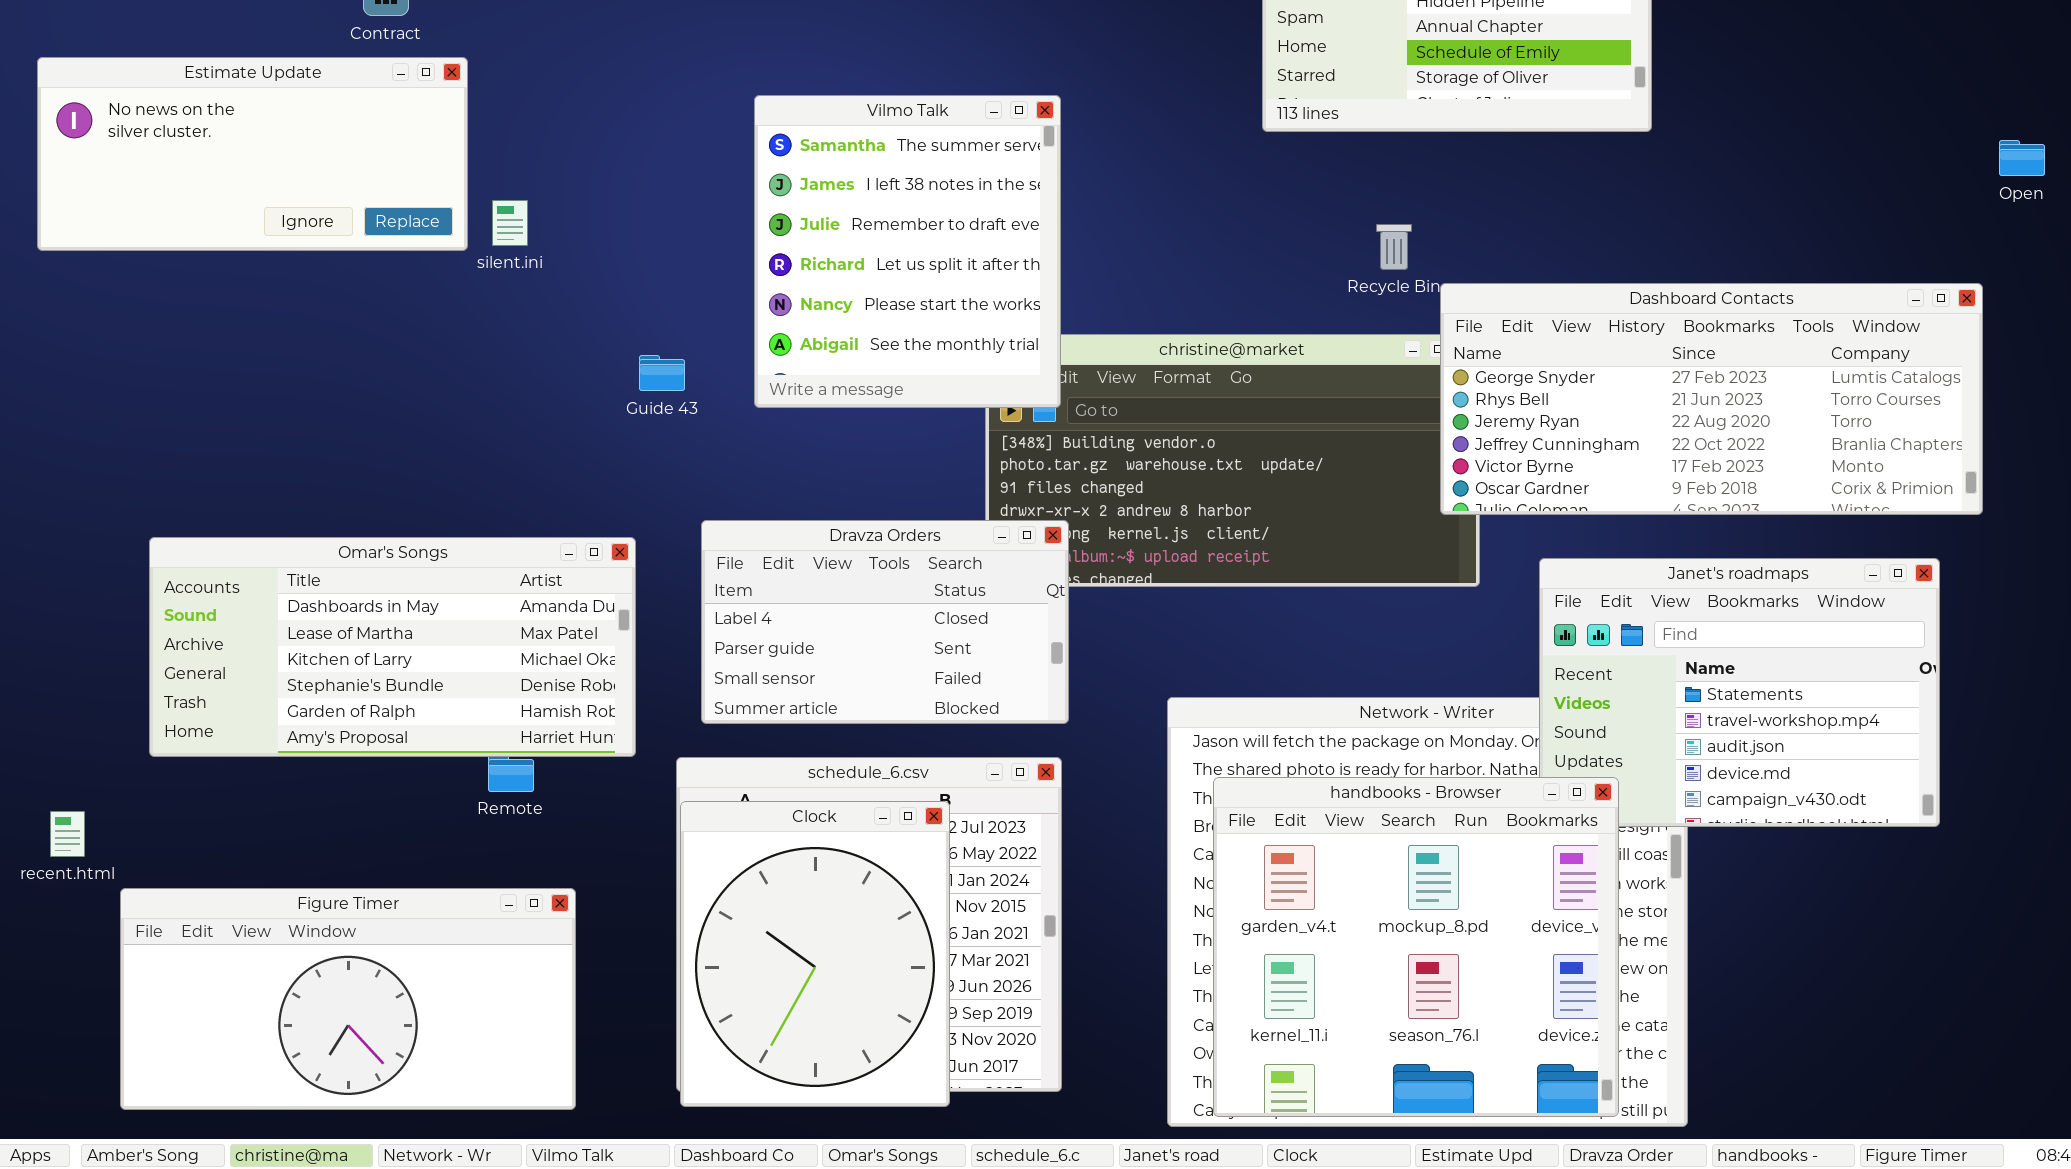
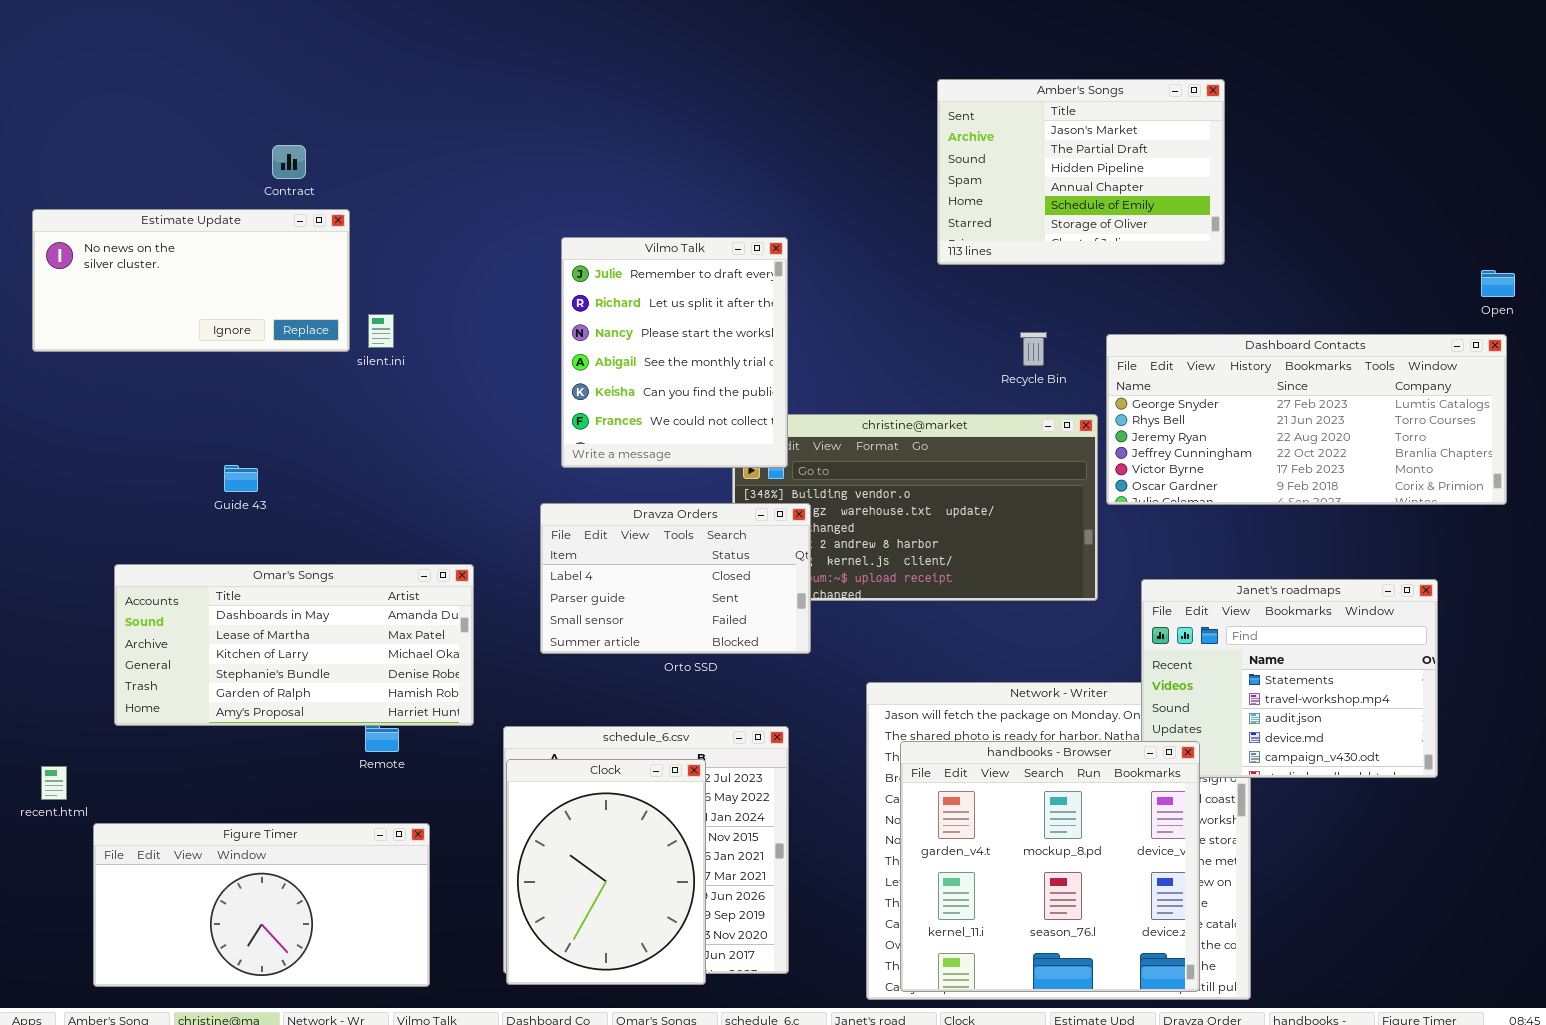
Vilmo Talk: [754,95,1061,408] -> [561,237,788,468], scrolled down 2 rows
Dashboard Contacts: [1440,283,1983,515] -> [1106,334,1507,505], moved
Guide 43: [639,355,685,391] -> [224,465,258,492], moved
Dravza Orders: [701,520,1069,724] -> [540,503,811,654], moved

